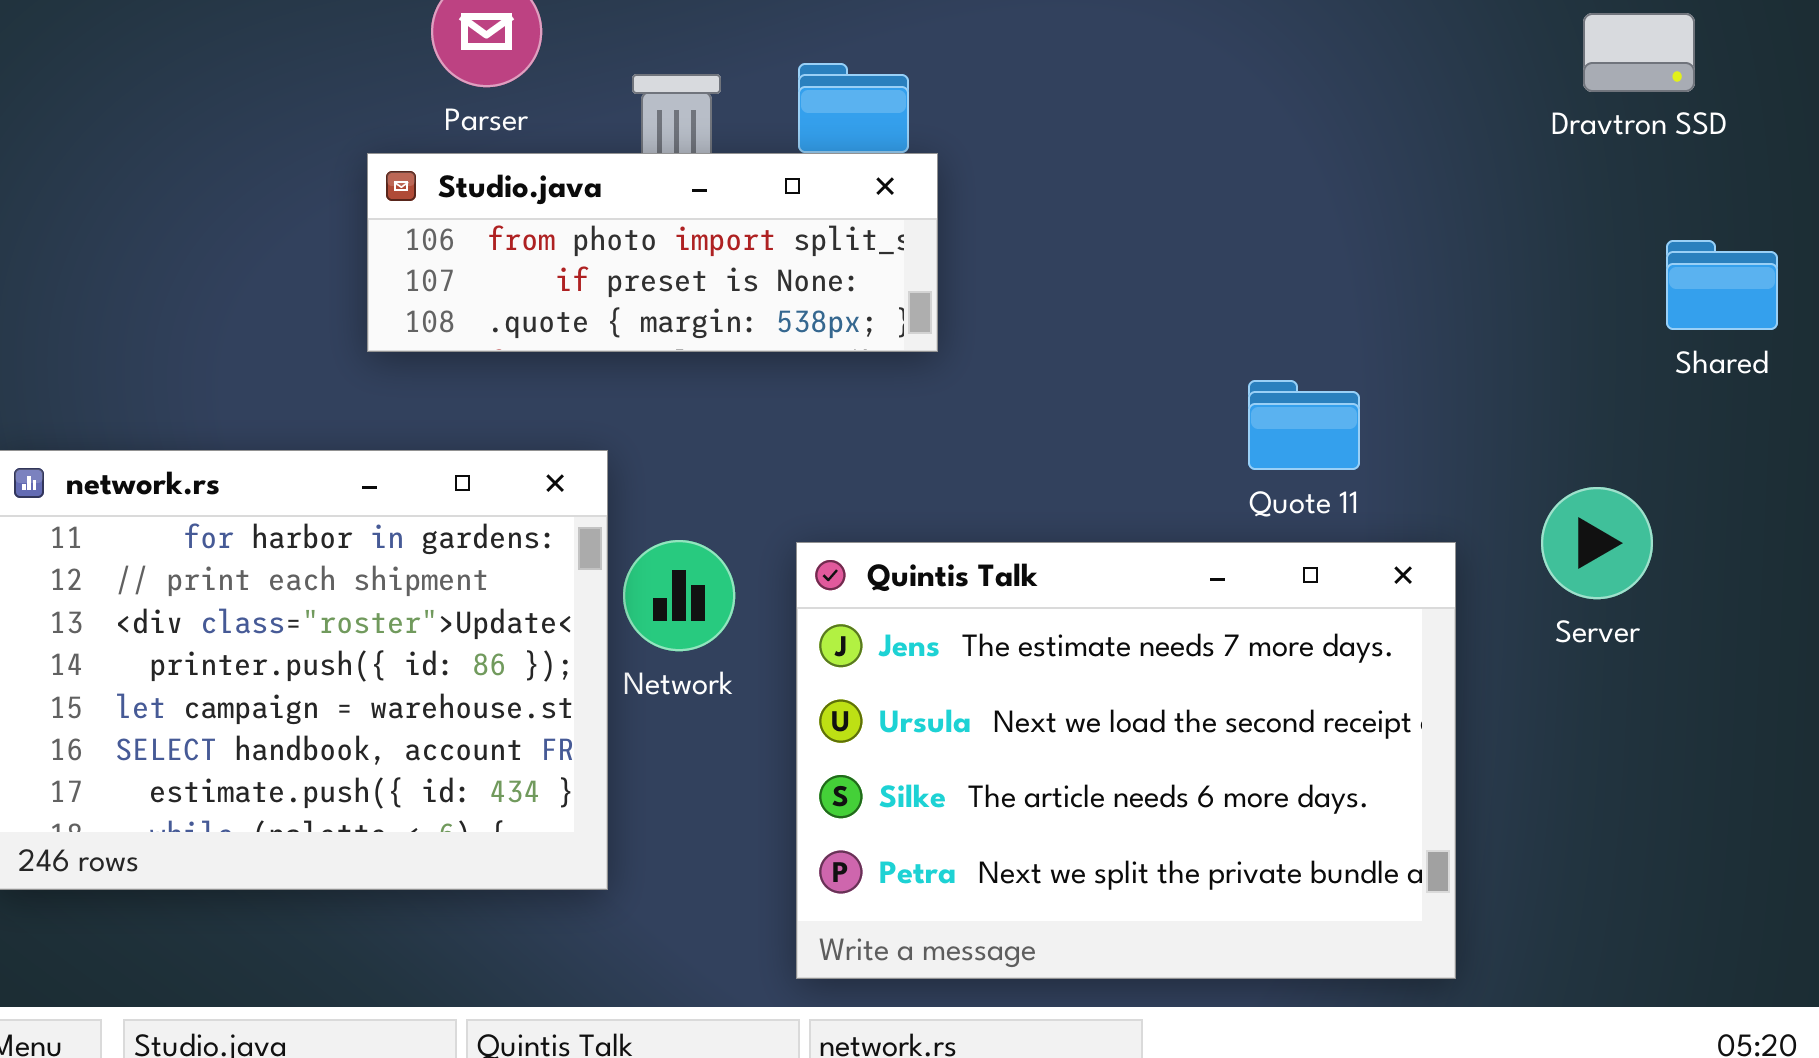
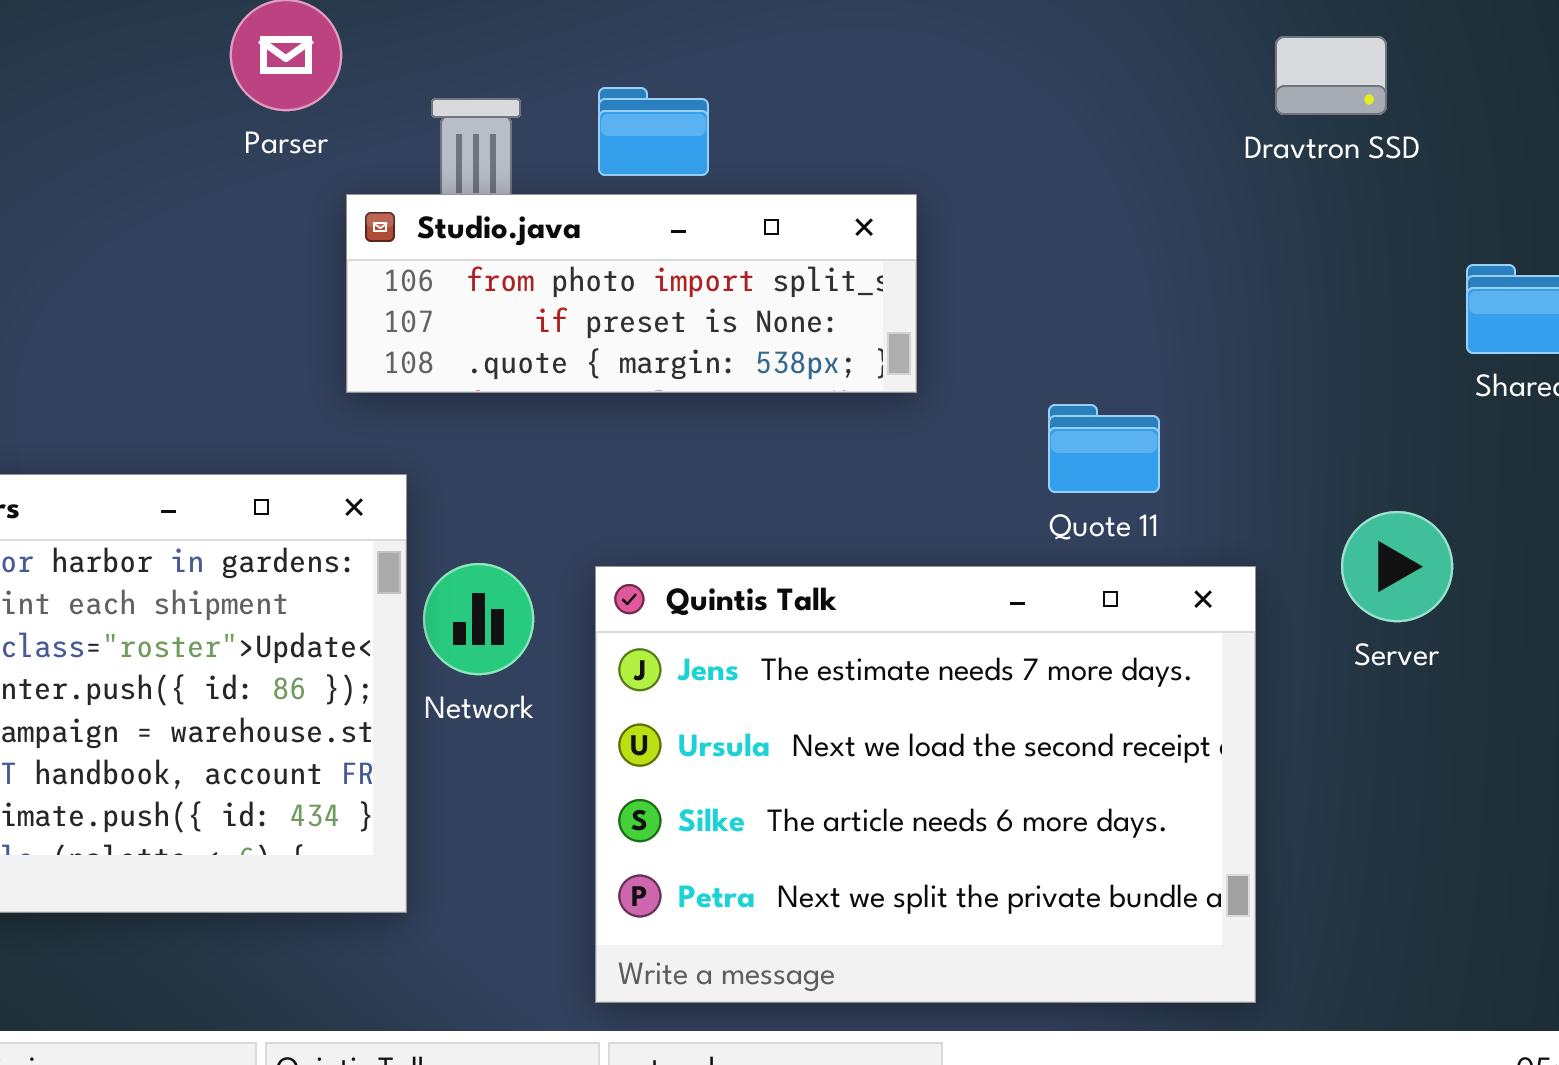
Dravtron SSD: [1583,13,1695,92] -> [1275,36,1387,115], moved
Studio.java: [367,153,938,352] -> [346,194,917,393], moved

